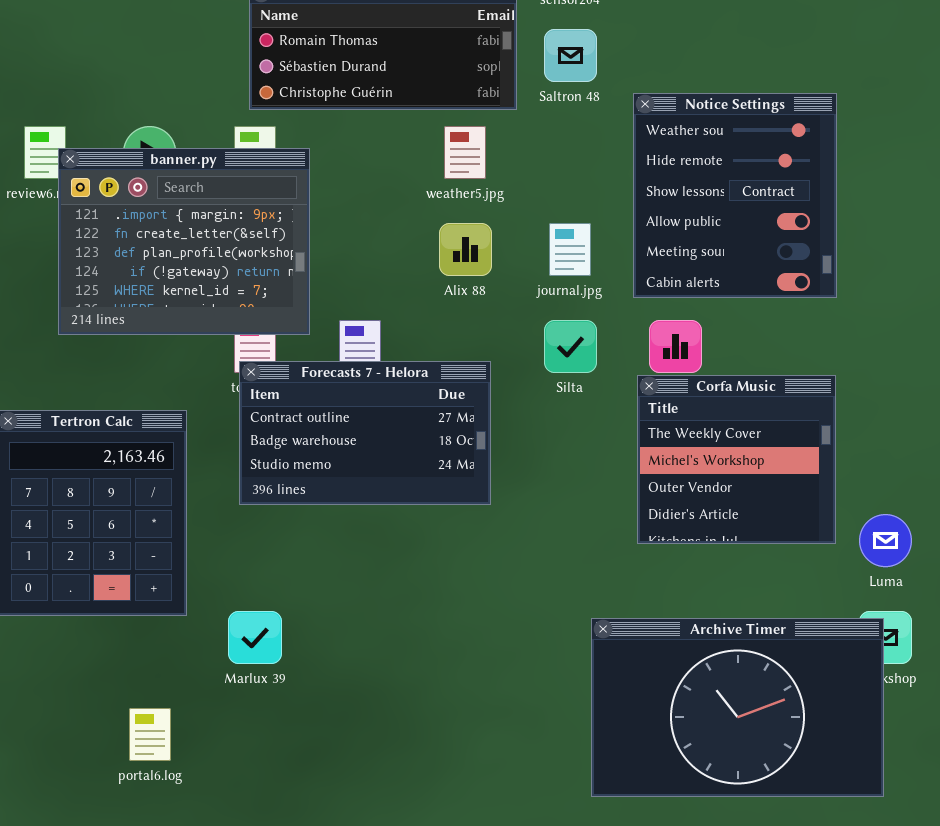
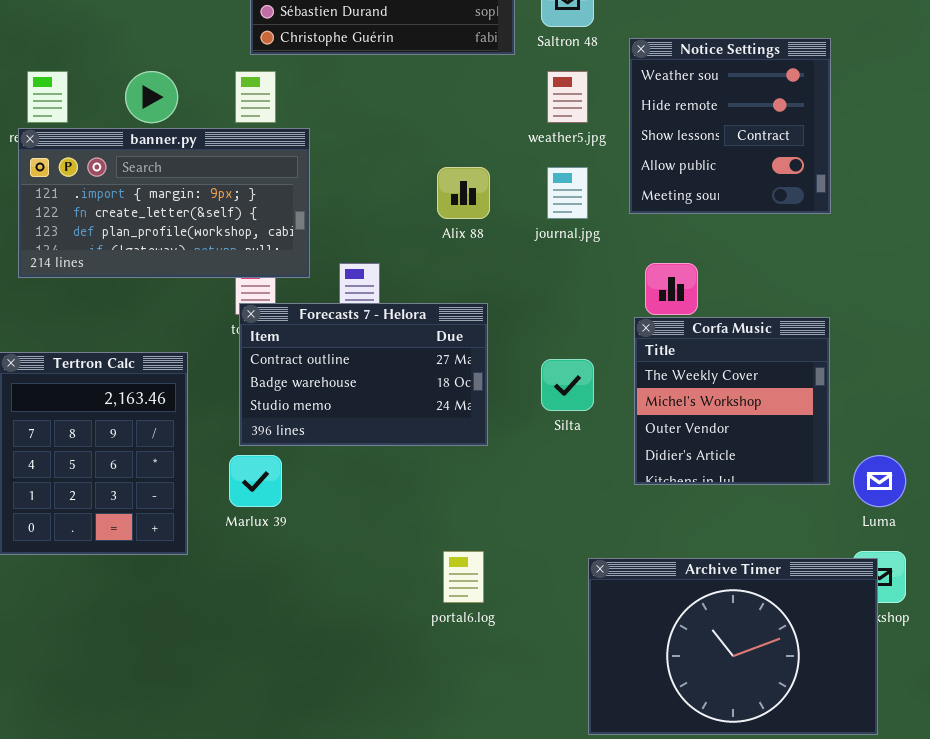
Notice Settings: [633,93,837,298] -> [629,38,831,214], resized
weather5.jpg: [444,126,486,179] -> [547,71,588,123], moved
banner.py: [58,148,310,335] -> [18,128,310,278], resized
Silta: [544,320,597,373] -> [541,359,594,411], moved
Marlux 39: [228,611,282,664] -> [229,455,282,507], moved
portal6.log: [129,708,171,761] -> [443,551,484,603], moved

